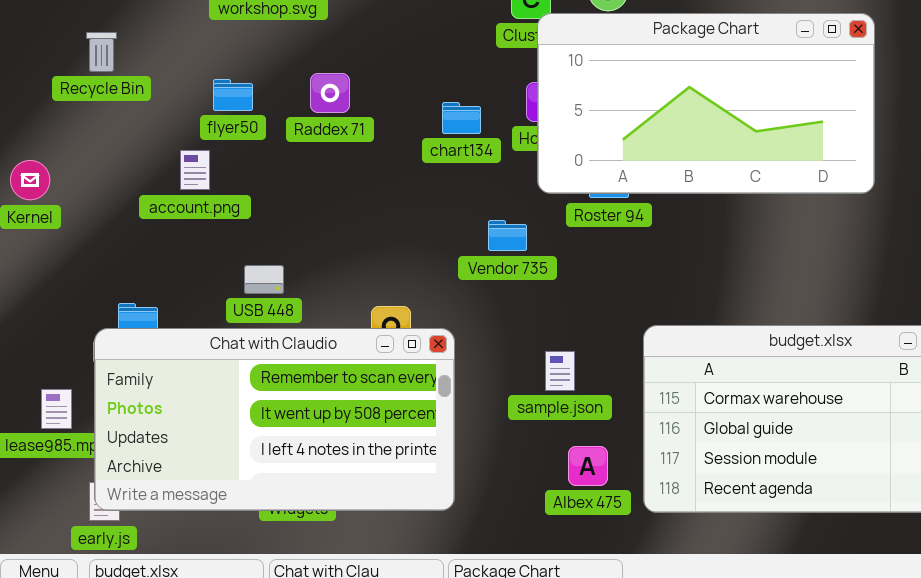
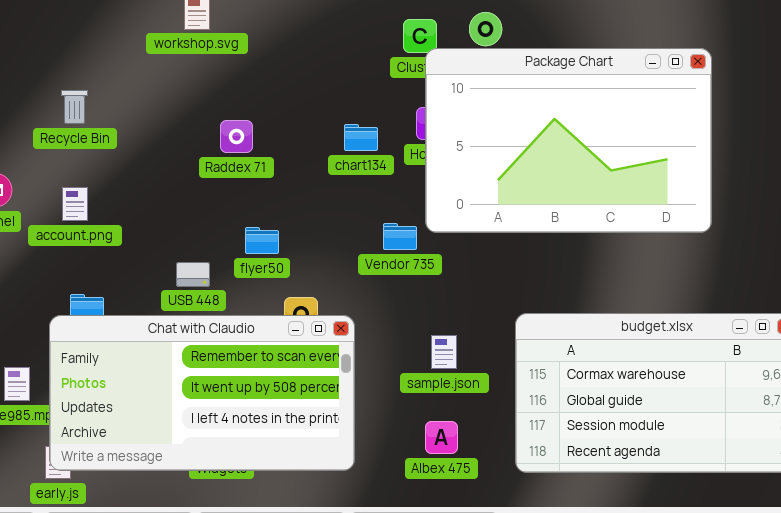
Package Chart: [537,13,875,194] -> [425,48,712,233], resized
Recycle Bin: [86,32,117,72] -> [61,90,88,124], moved
Raddex 71: [310,73,350,113] -> [220,120,253,153], moved
flyer50: [213,79,253,111] -> [245,227,279,254], moved
account.png: [180,150,210,190] -> [62,187,88,221], moved
Albex 475: [568,446,608,486] -> [425,421,458,454], moved

